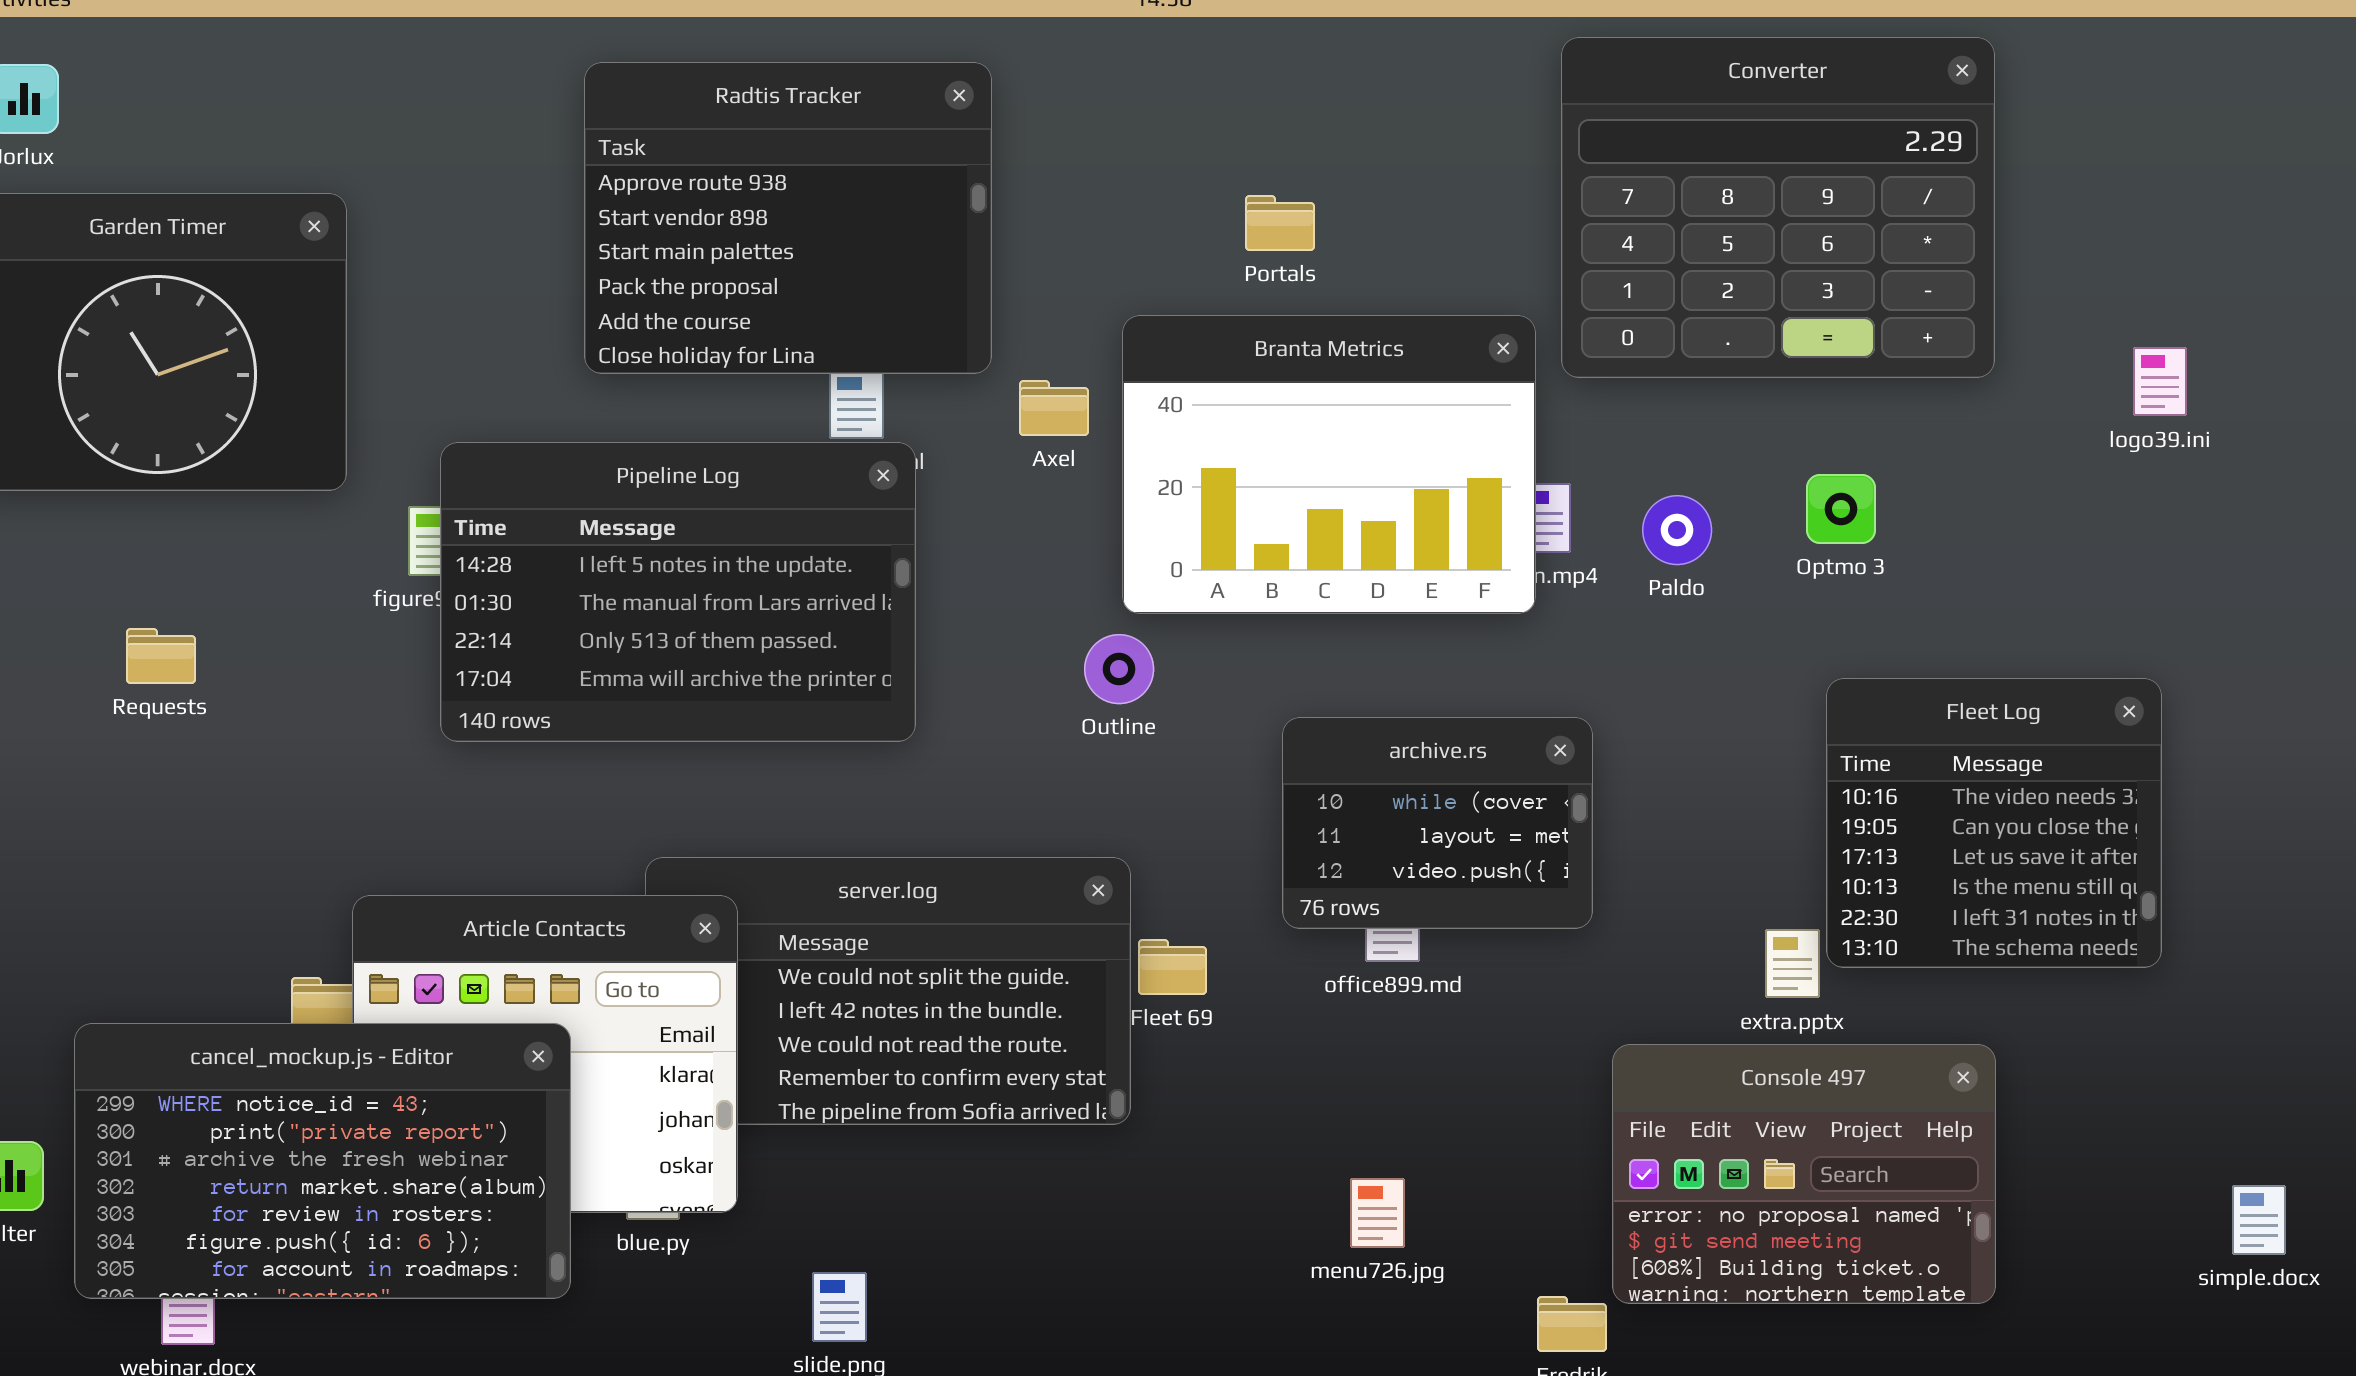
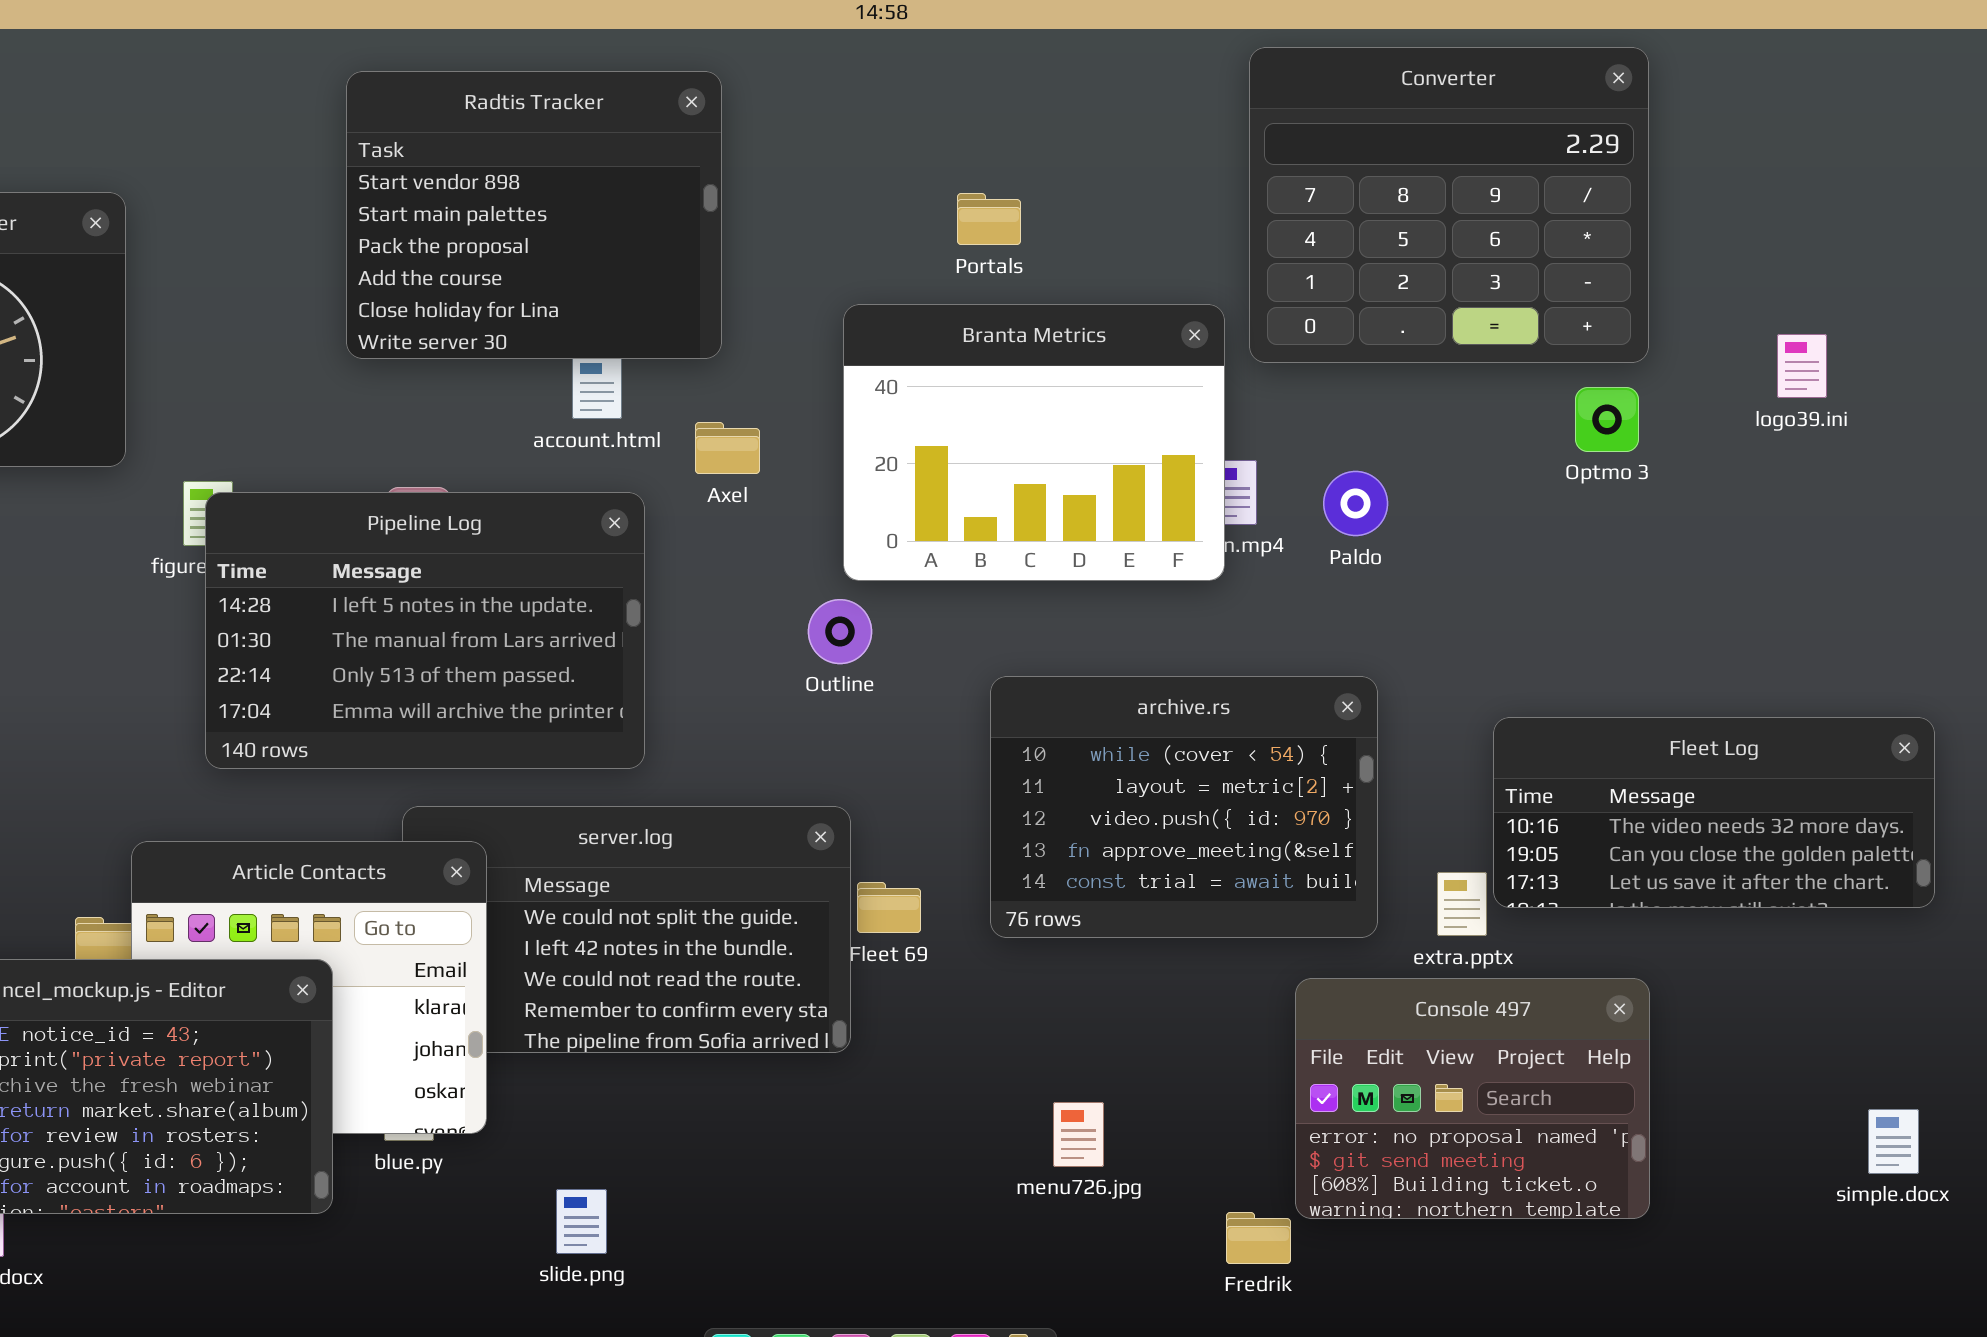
Radtis Tracker: [584,62,992,374] -> [346,71,722,359], scrolled down 1 row
Axel: [1019,380,1089,436] -> [695,422,760,474], moved
Pipeline Log: [440,442,916,742] -> [205,492,645,769], moved
Optmo 3: [1806,474,1876,544] -> [1575,387,1639,452], moved
Fleet Log: [1826,678,2162,968] -> [1493,717,1935,908], resized
archive.rs: [1282,717,1593,929] -> [990,676,1378,938], resized

